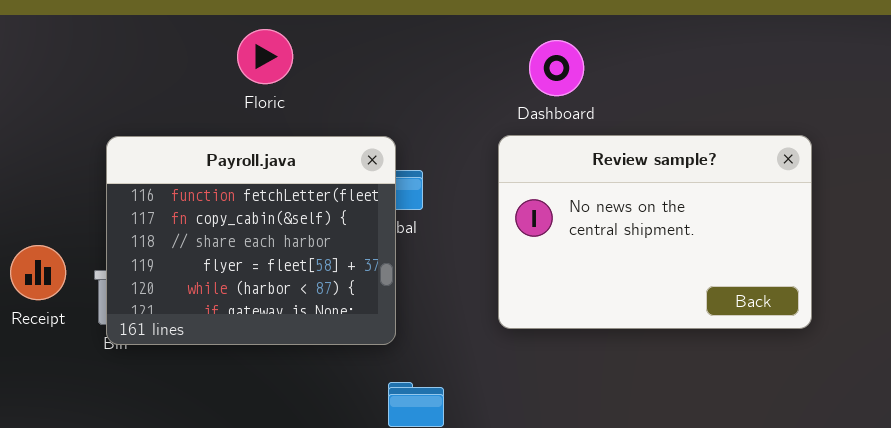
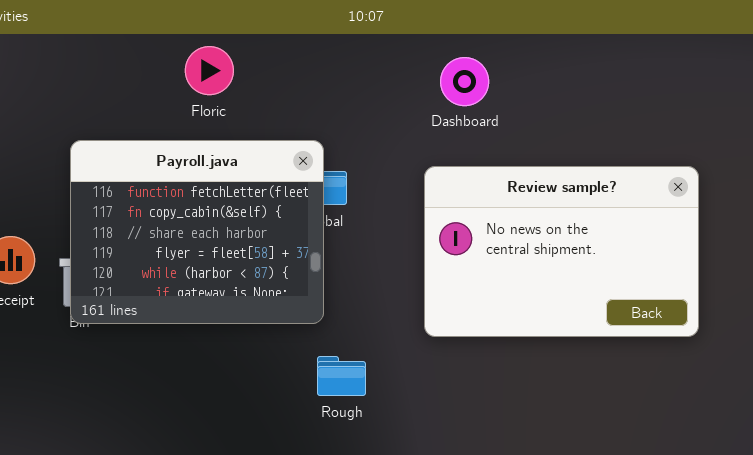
Review sample?: [498,135,812,329] -> [424,166,699,337], moved

